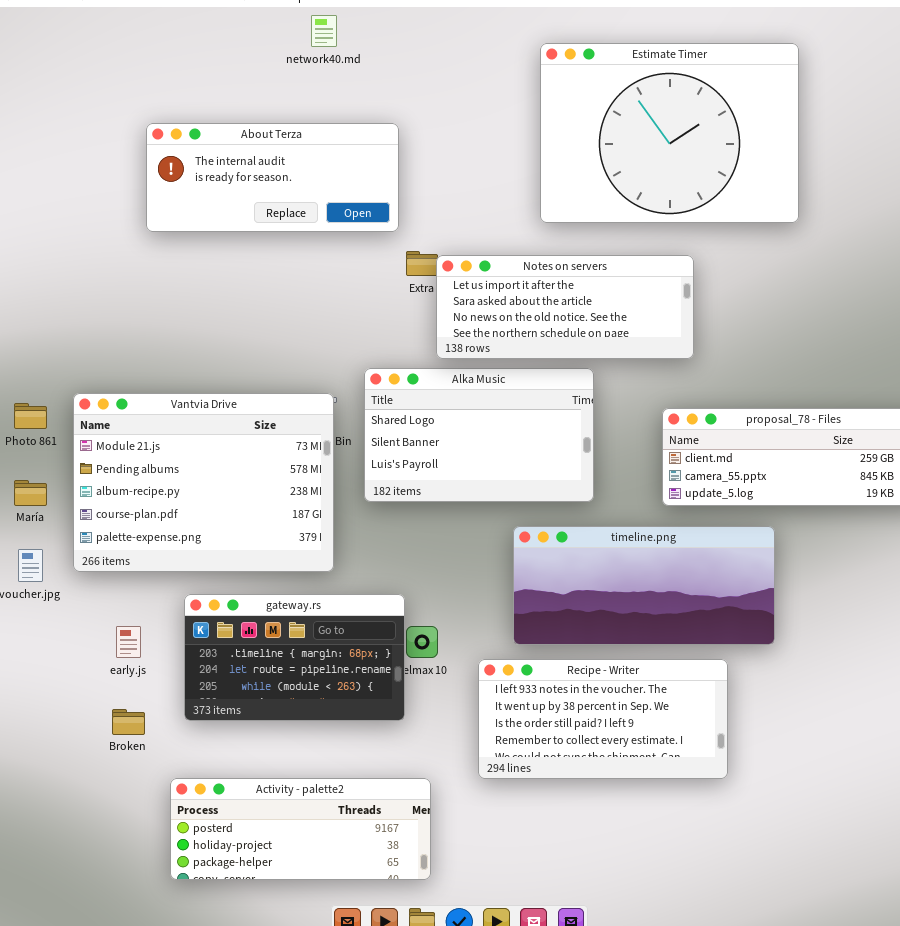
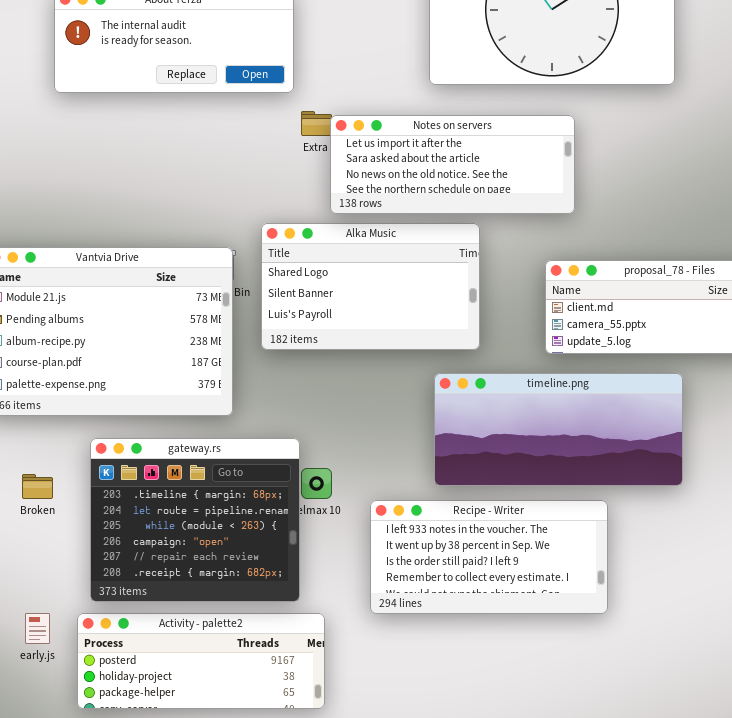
timeline.png: [513,526,775,645] -> [434,373,683,486], moved
gateway.rs: [184,594,405,721] -> [90,438,300,602], resized
early.js: [116,626,141,658] -> [25,613,50,644], moved
Broken: [112,709,145,735] -> [22,474,53,499], moved

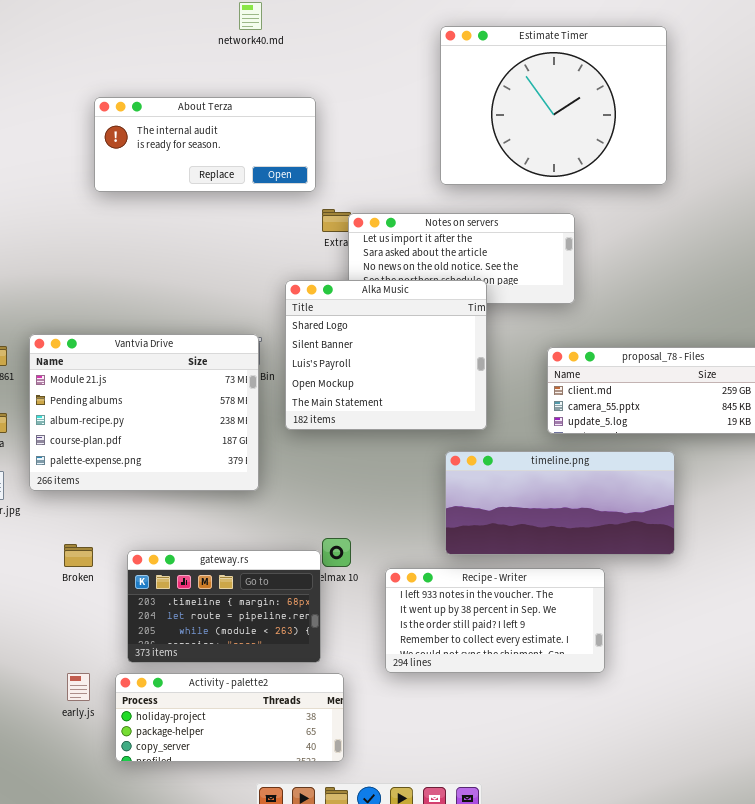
Alka Music: [261,223,480,350] -> [285,280,487,430], resized
gateway.rs: [90,438,300,602] -> [127,550,321,663], resized
Activity - palette2: [77,613,325,709] -> [115,673,344,762], scrolled down 1 row

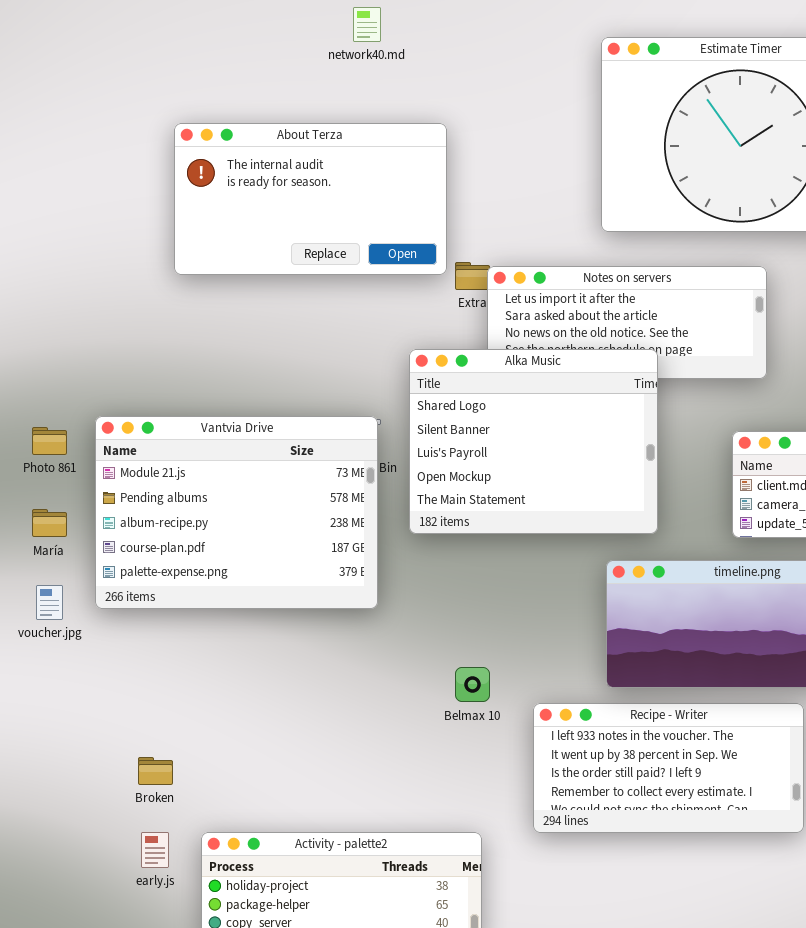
About Terza: [94,97,316,192] -> [174,123,447,275], resized
Broken: [64,544,93,567] -> [138,757,173,785], moved
gateway.rs: [127,550,321,663] -> none, closed

